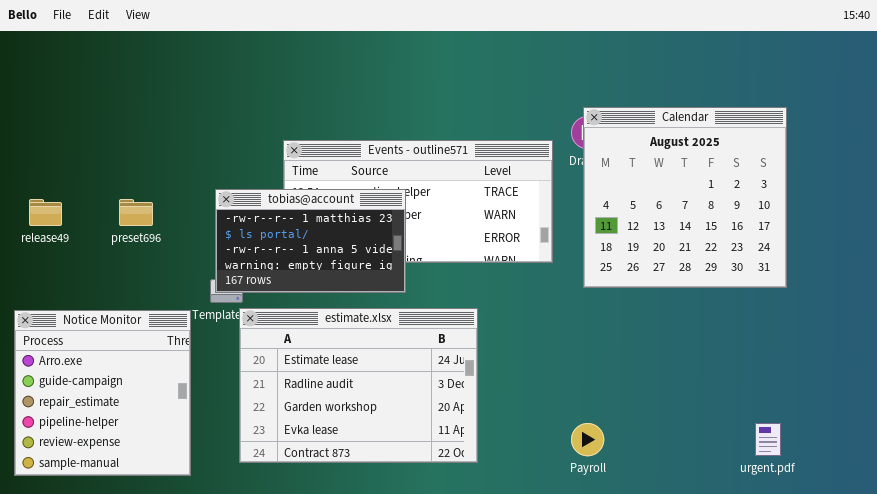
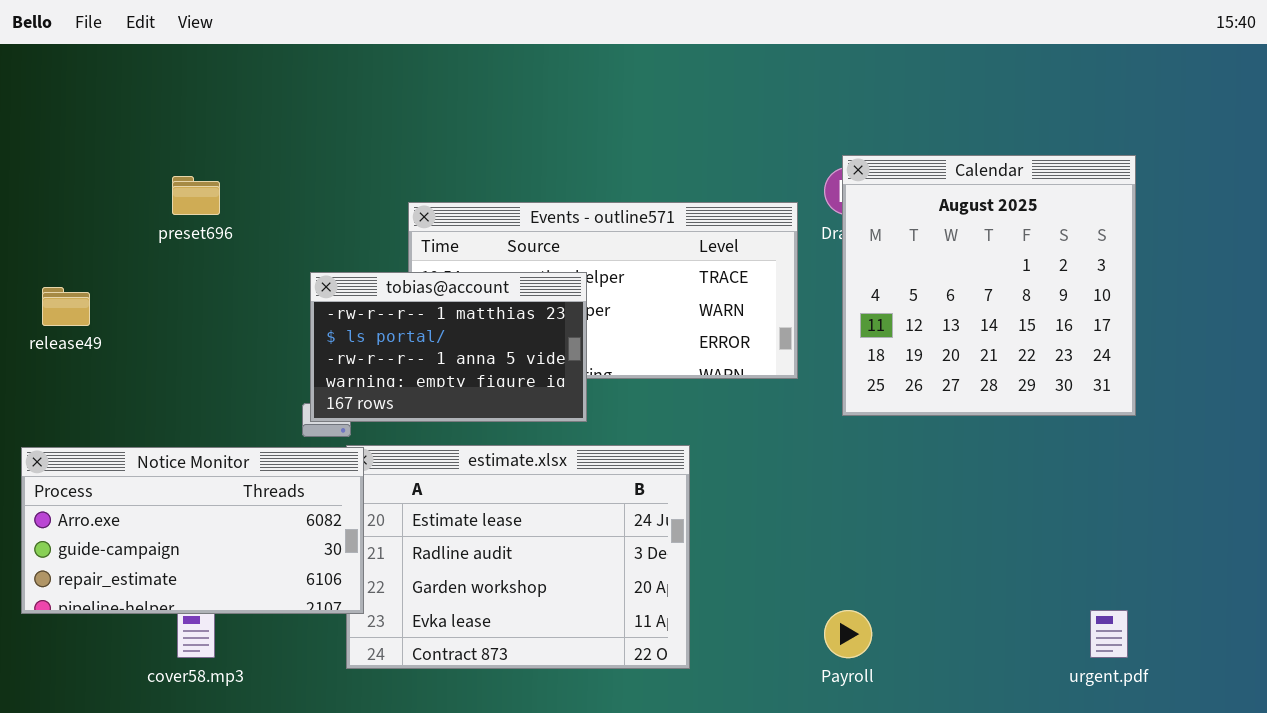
preset696: [119,199,153,226] -> [172,176,220,215], moved
Notice Monitor: [14,310,191,476] -> [21,447,364,614], resized

